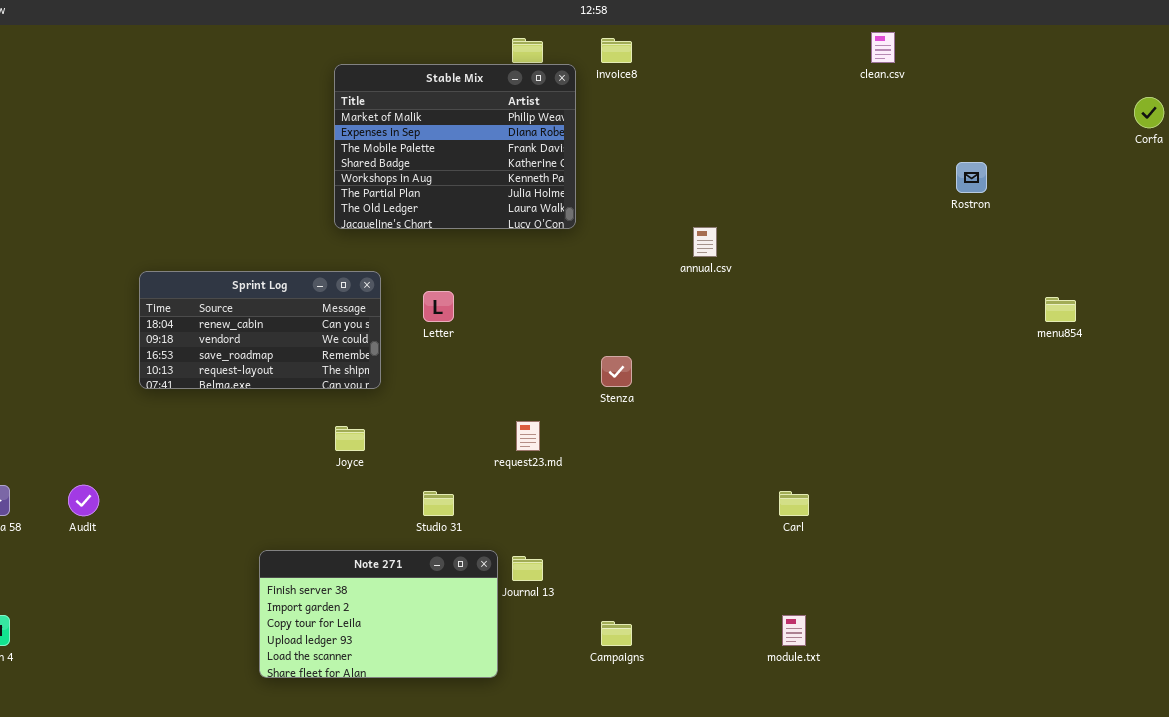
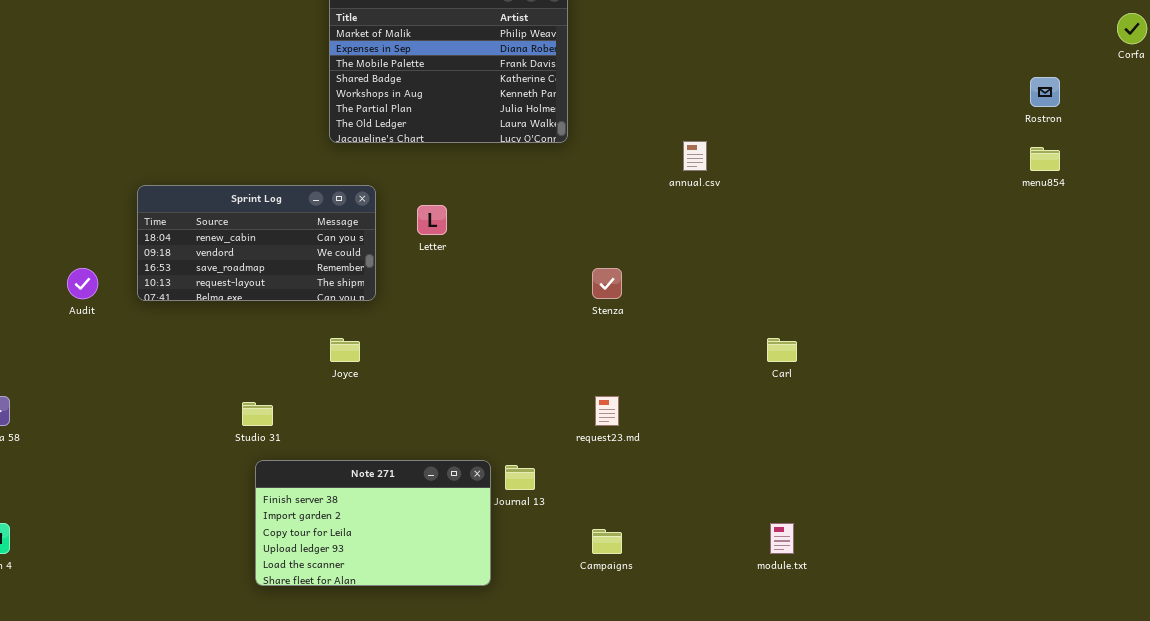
Rostron: [956,162,987,193] -> [1030,77,1060,107], moved
menu854: [1045,297,1076,322] -> [1030,147,1060,171], moved
request23.md: [516,421,540,451] -> [595,396,619,426], moved
Audit: [68,485,99,516] -> [67,268,98,299], moved
Studio 31: [423,491,454,516] -> [242,402,273,426], moved
Carl: [779,491,809,516] -> [767,338,797,362], moved

